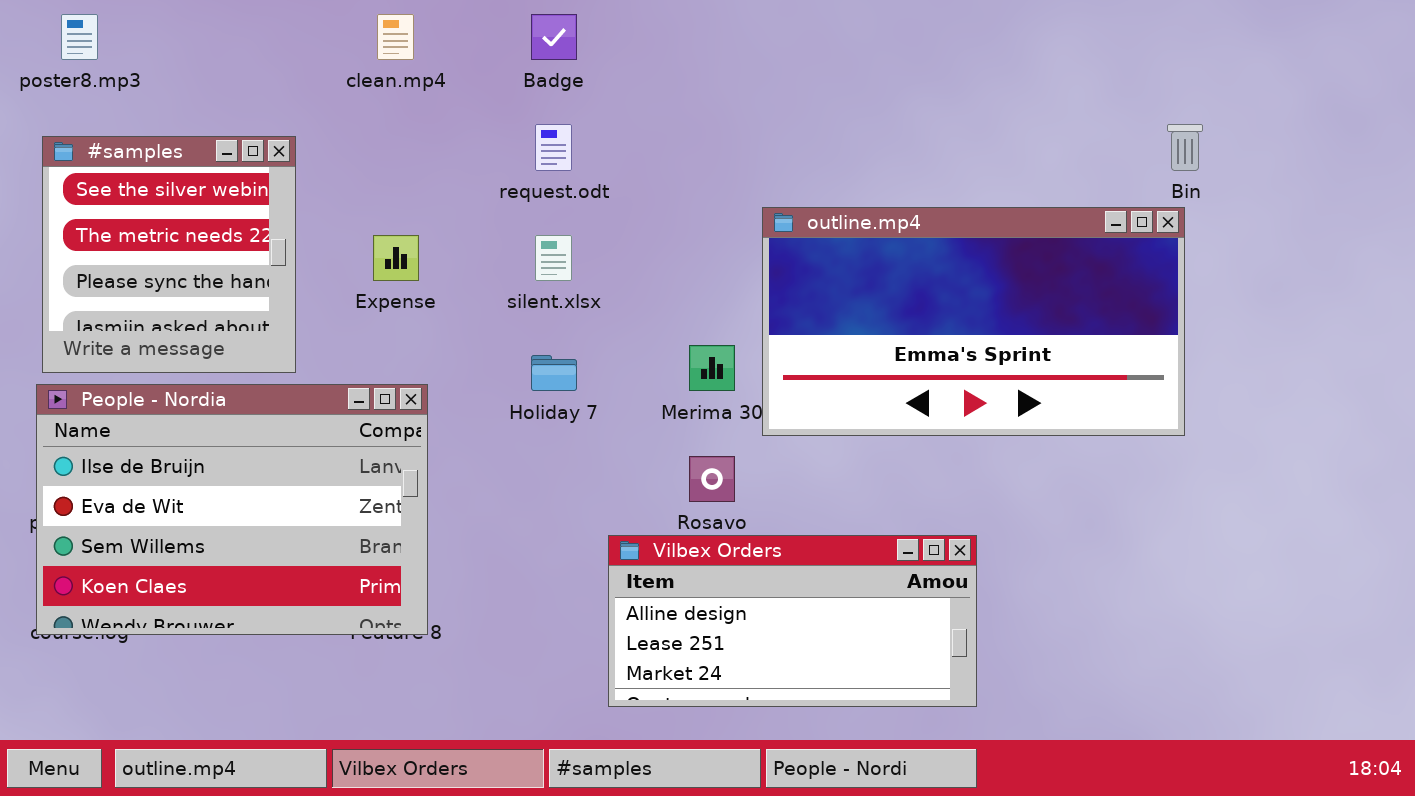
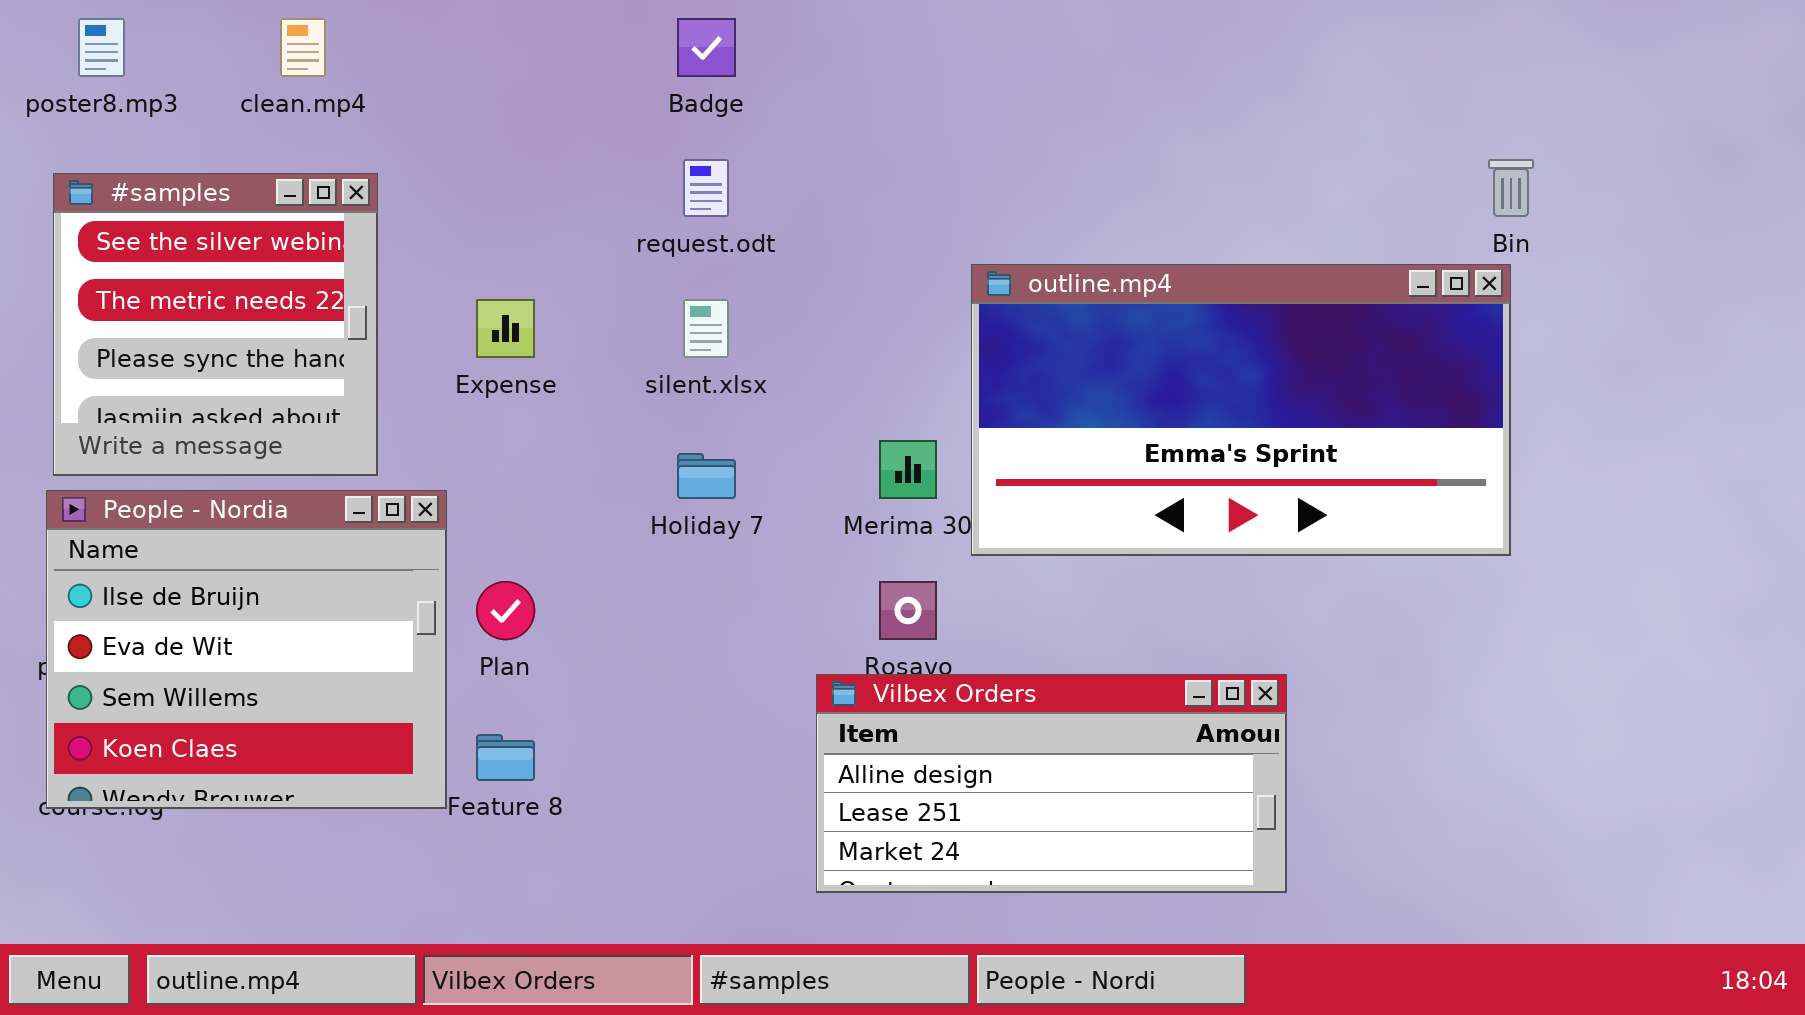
clean.mp4: [377,14,414,60] -> [280,18,326,77], moved
People - Nordia: [36,384,428,635] -> [46,490,447,809], resized
Vilbex Orders: [608,535,977,707] -> [816,674,1287,893], moved

